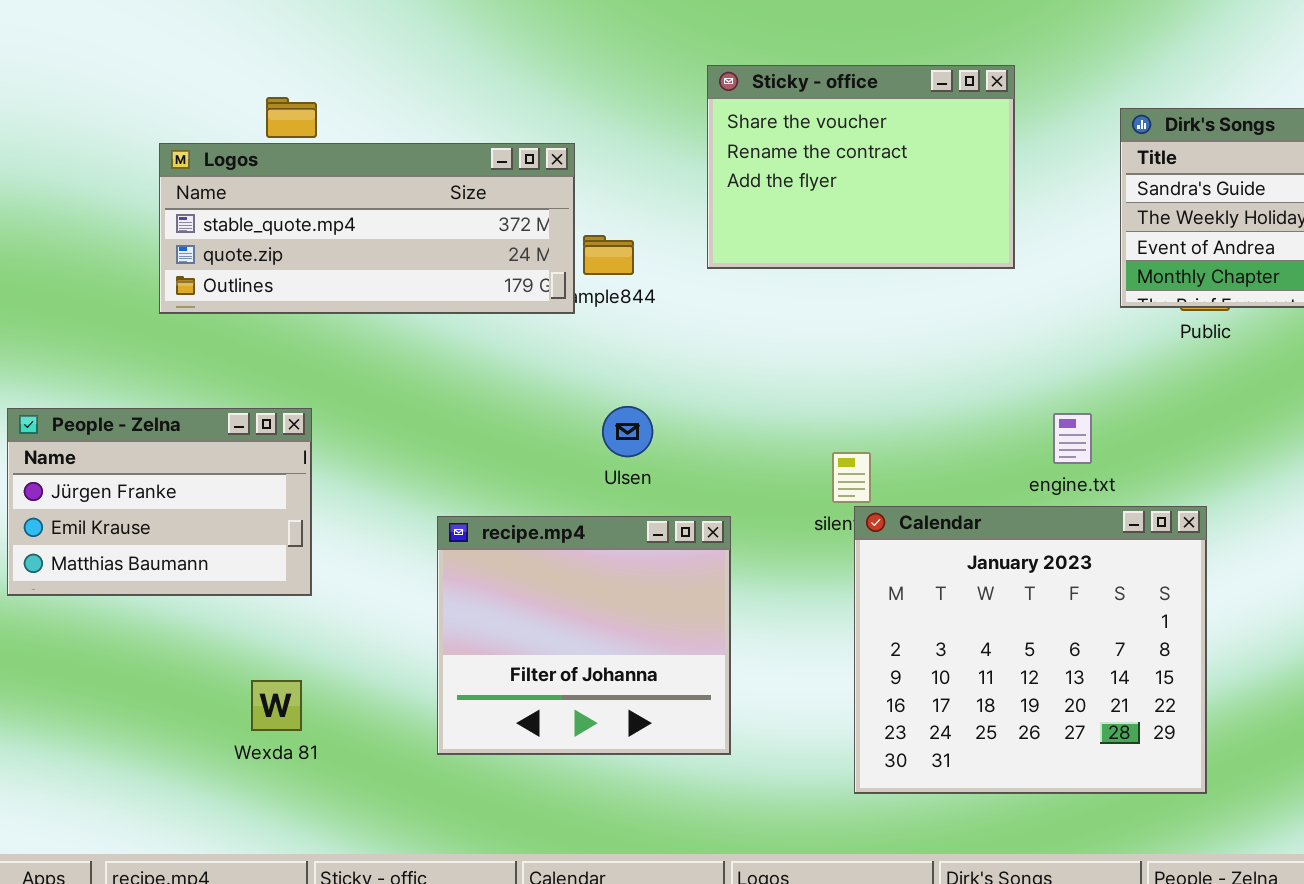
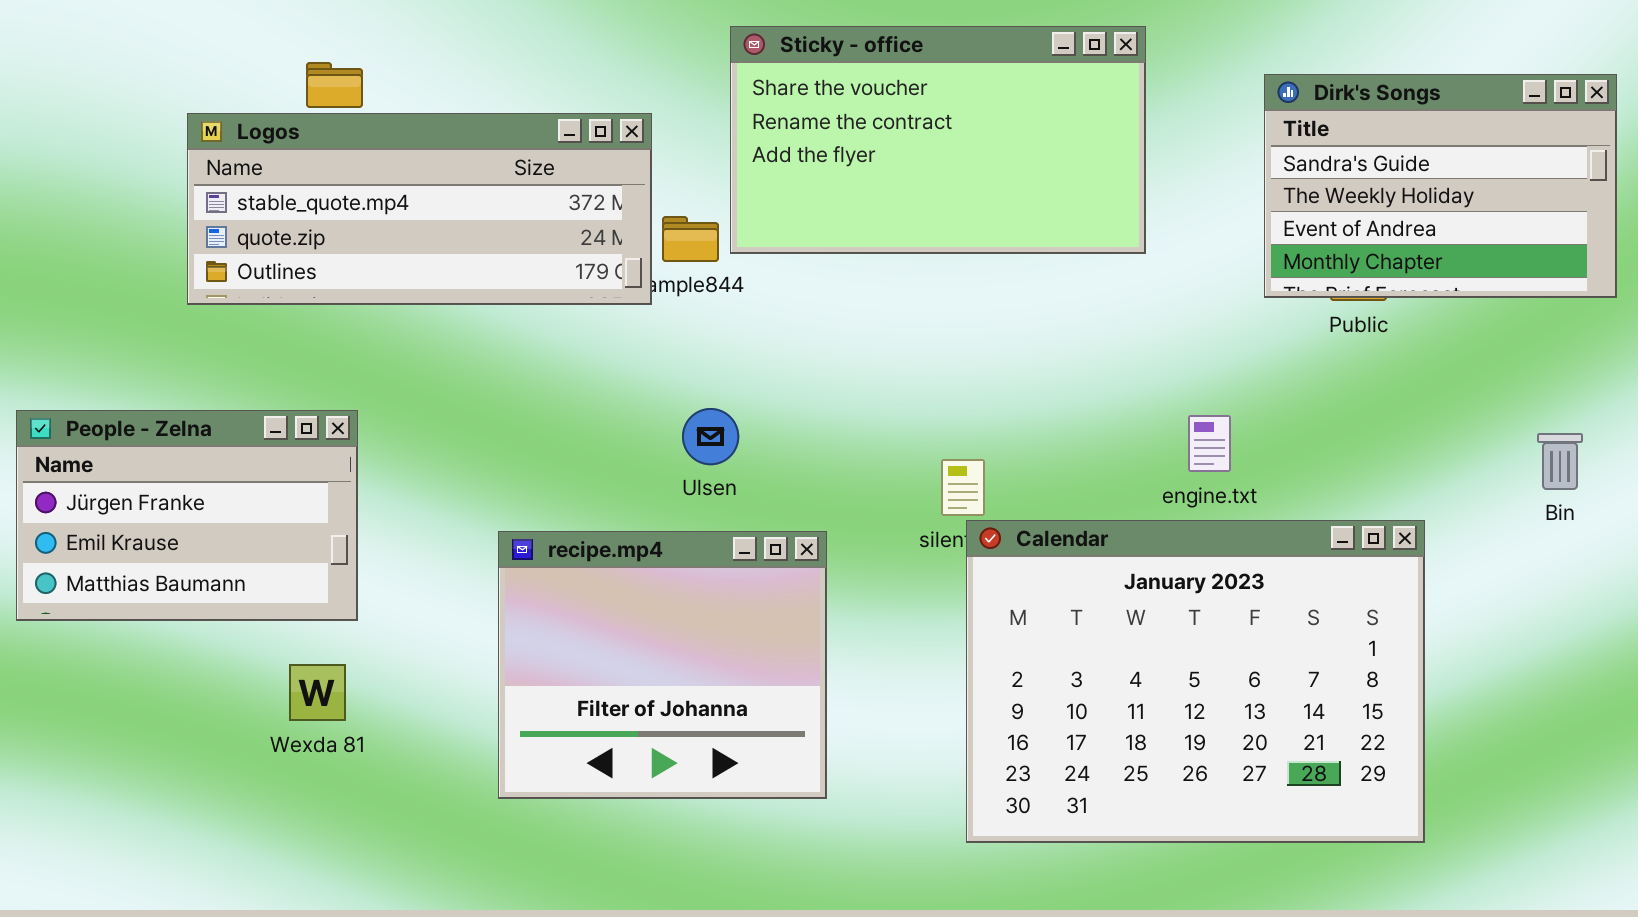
Sticky - office: [707,65,1015,269] -> [730,26,1146,254], resized
Calendar: [854,506,1207,794] -> [966,520,1425,843], resized
Wexda 81: [251,680,302,731] -> [289,664,346,721], moved

